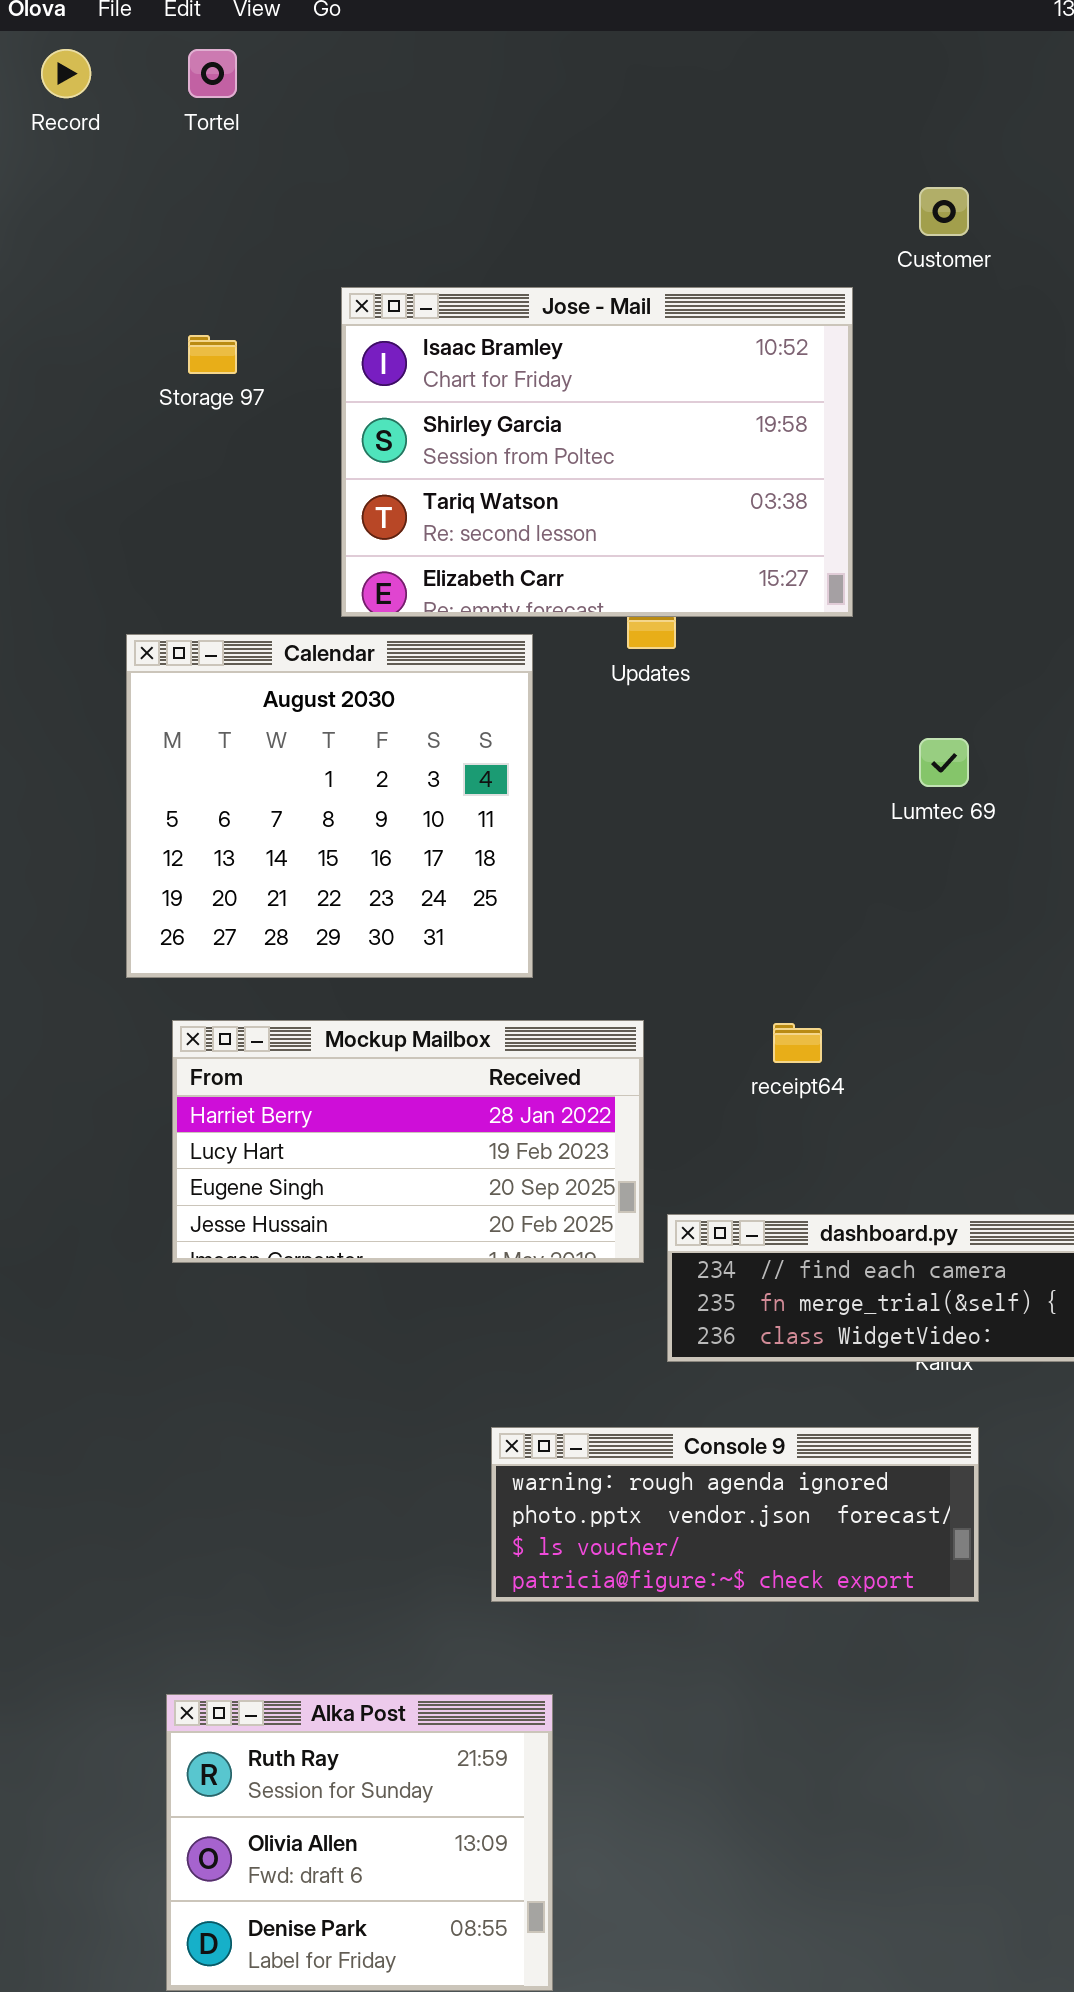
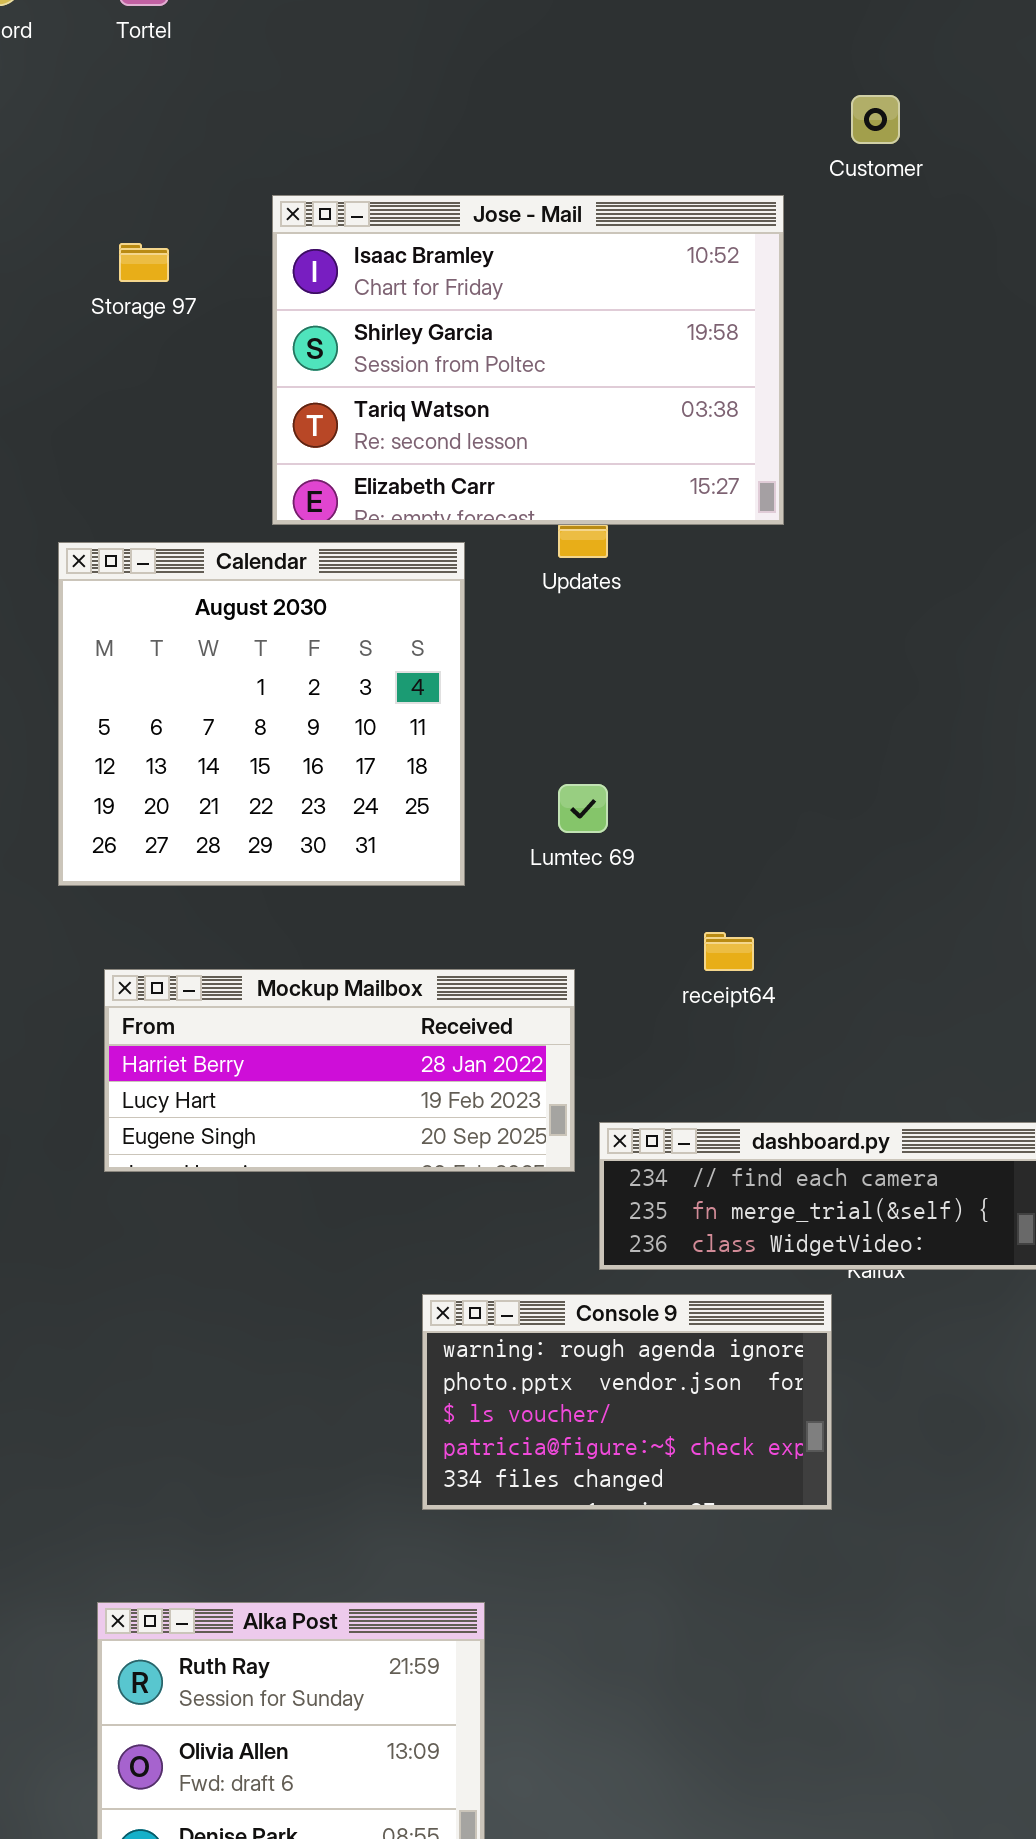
Lumtec 69: [919,738,969,787] -> [558,784,608,833], moved
Mockup Mailbox: [172,1020,644,1263] -> [104,969,575,1172], resized
Console 9: [491,1427,979,1602] -> [422,1294,832,1510], resized

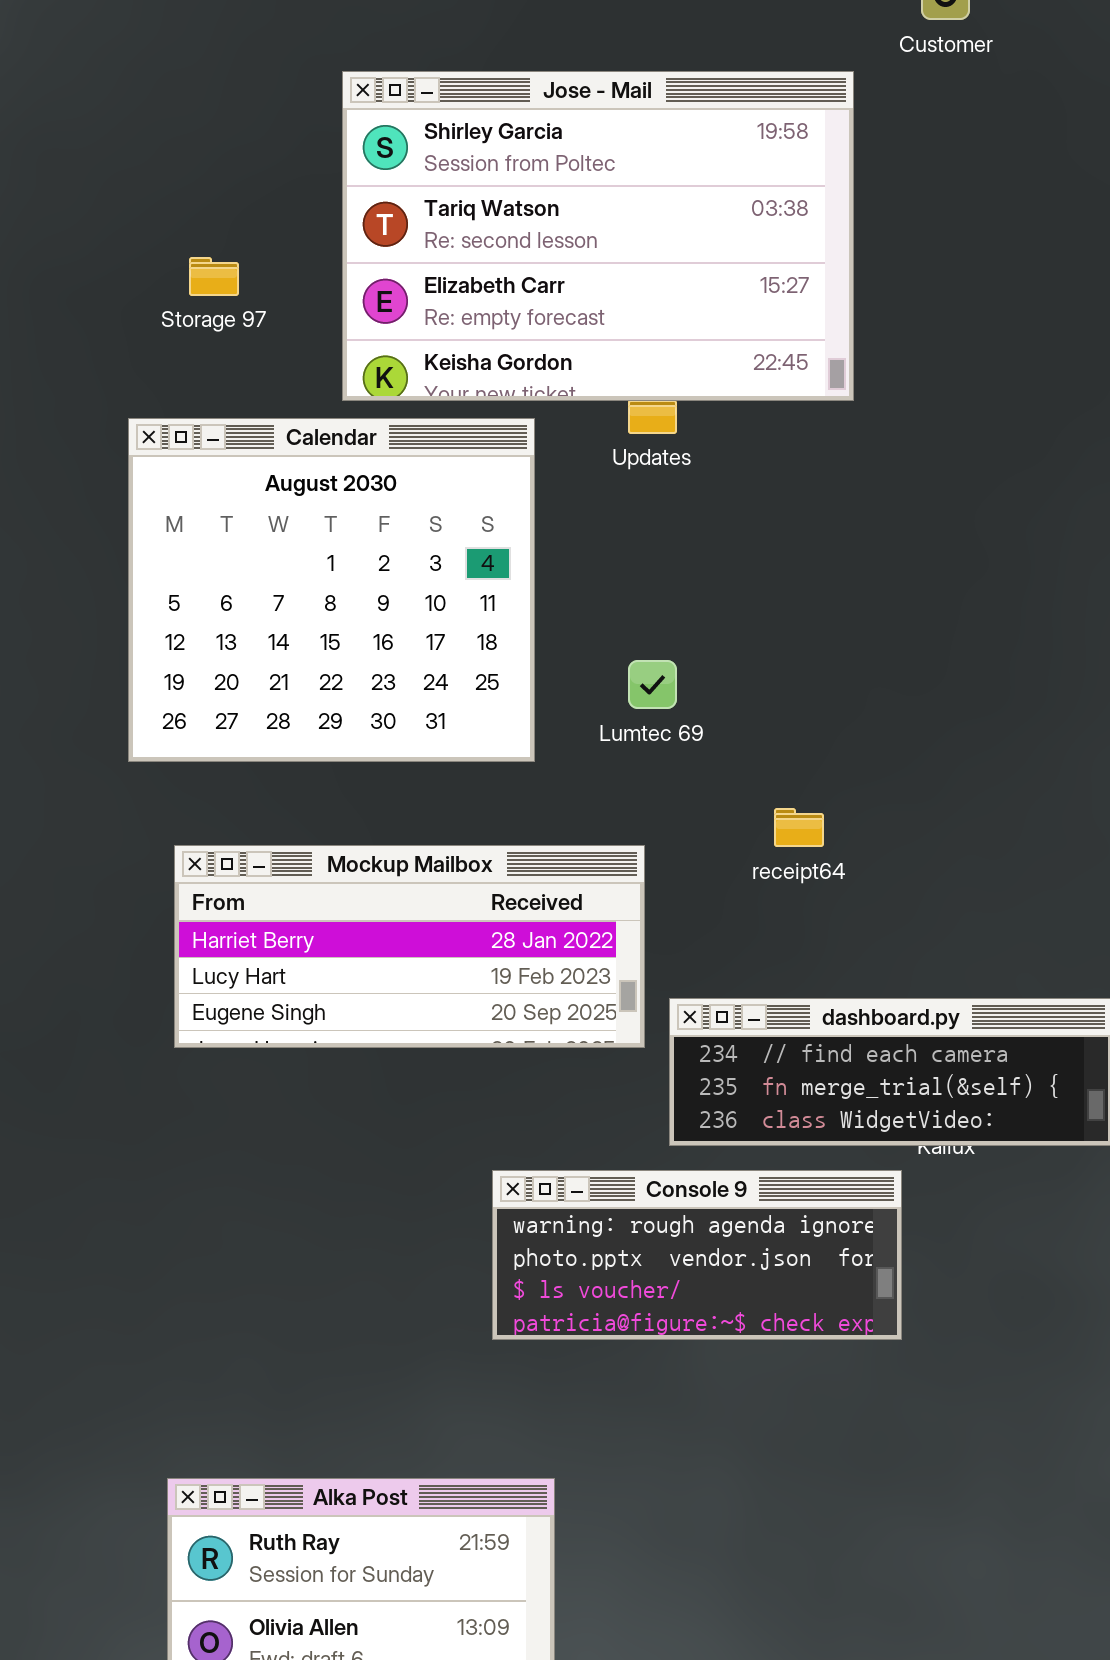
Jose - Mail: [272,195,784,525] -> [342,71,854,401], scrolled down 1 row
Storage 97: [119,243,169,282] -> [189,257,239,296], moved
Console 9: [422,1294,832,1510] -> [492,1170,902,1340], resized

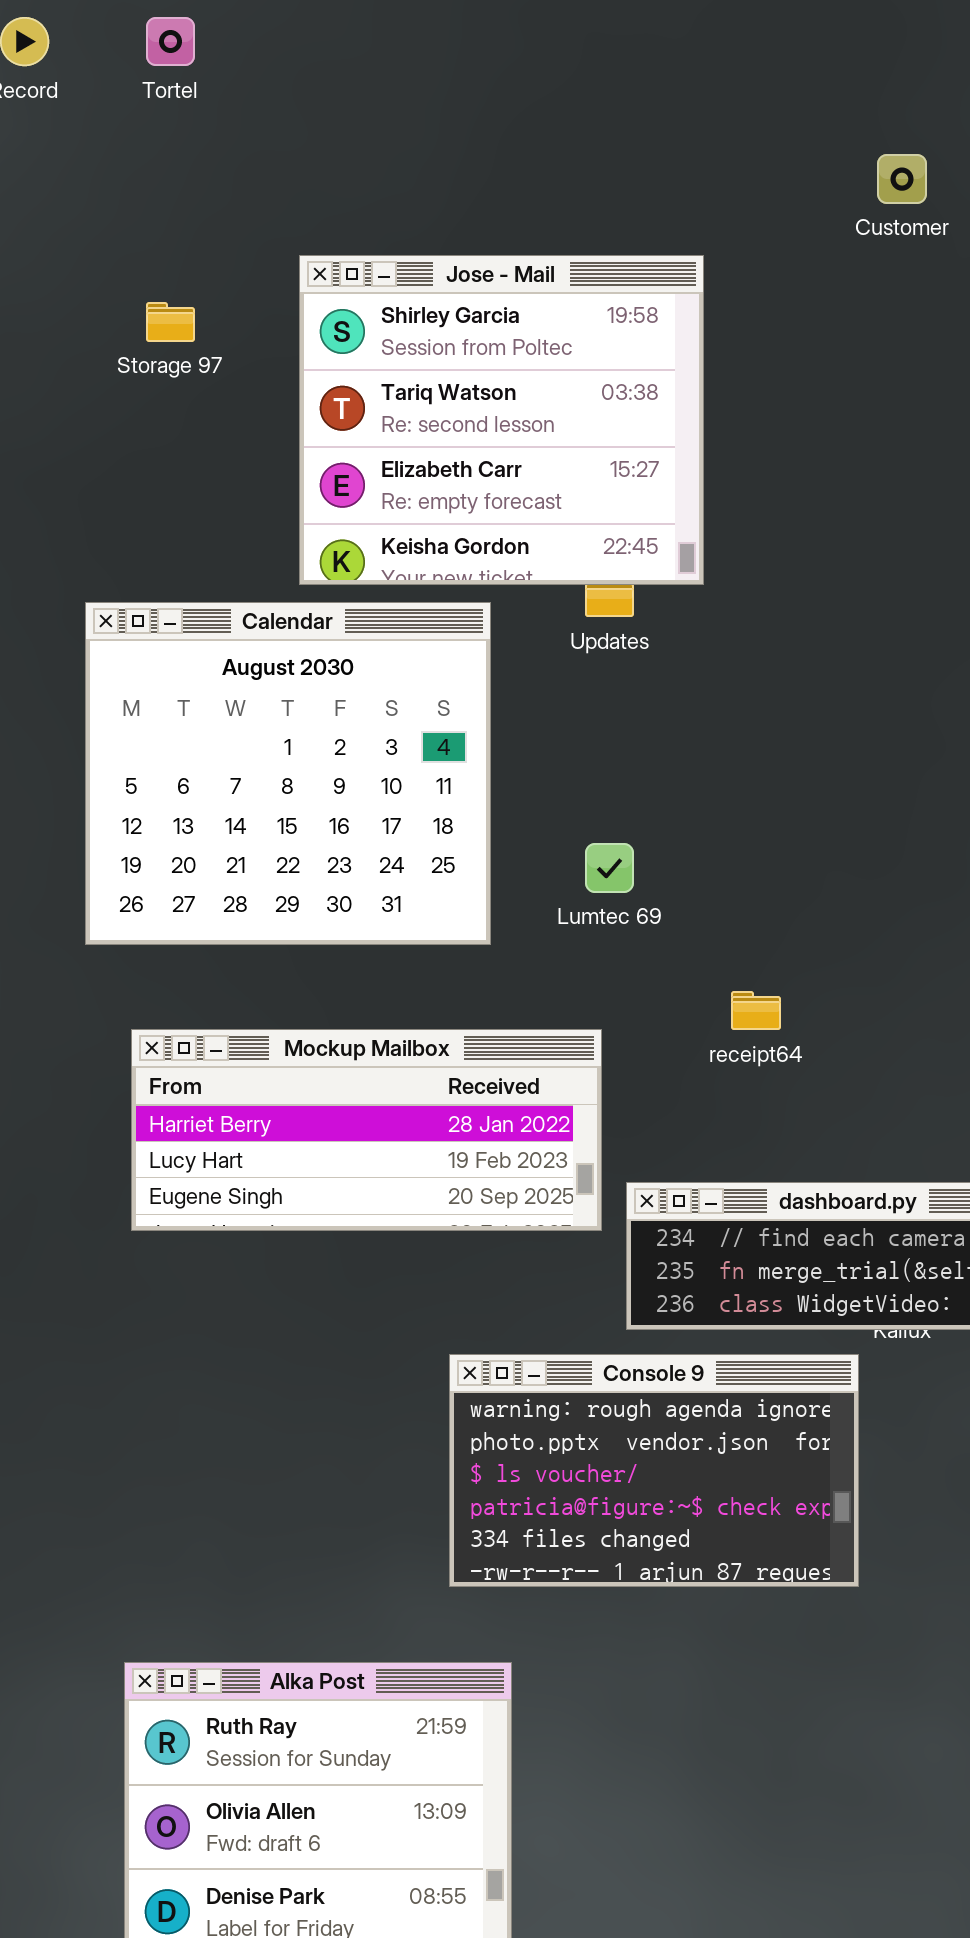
Jose - Mail: [342,71,854,401] -> [299,255,704,585], resized
Storage 97: [189,257,239,296] -> [146,302,195,342], moved
Console 9: [492,1170,902,1340] -> [449,1354,859,1587], resized

